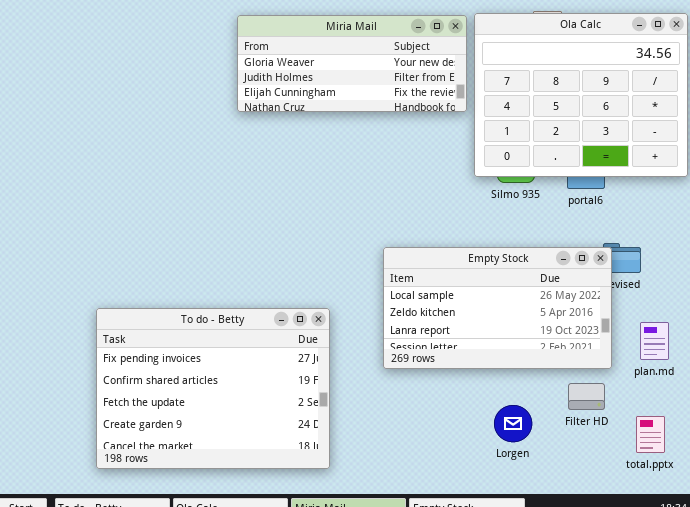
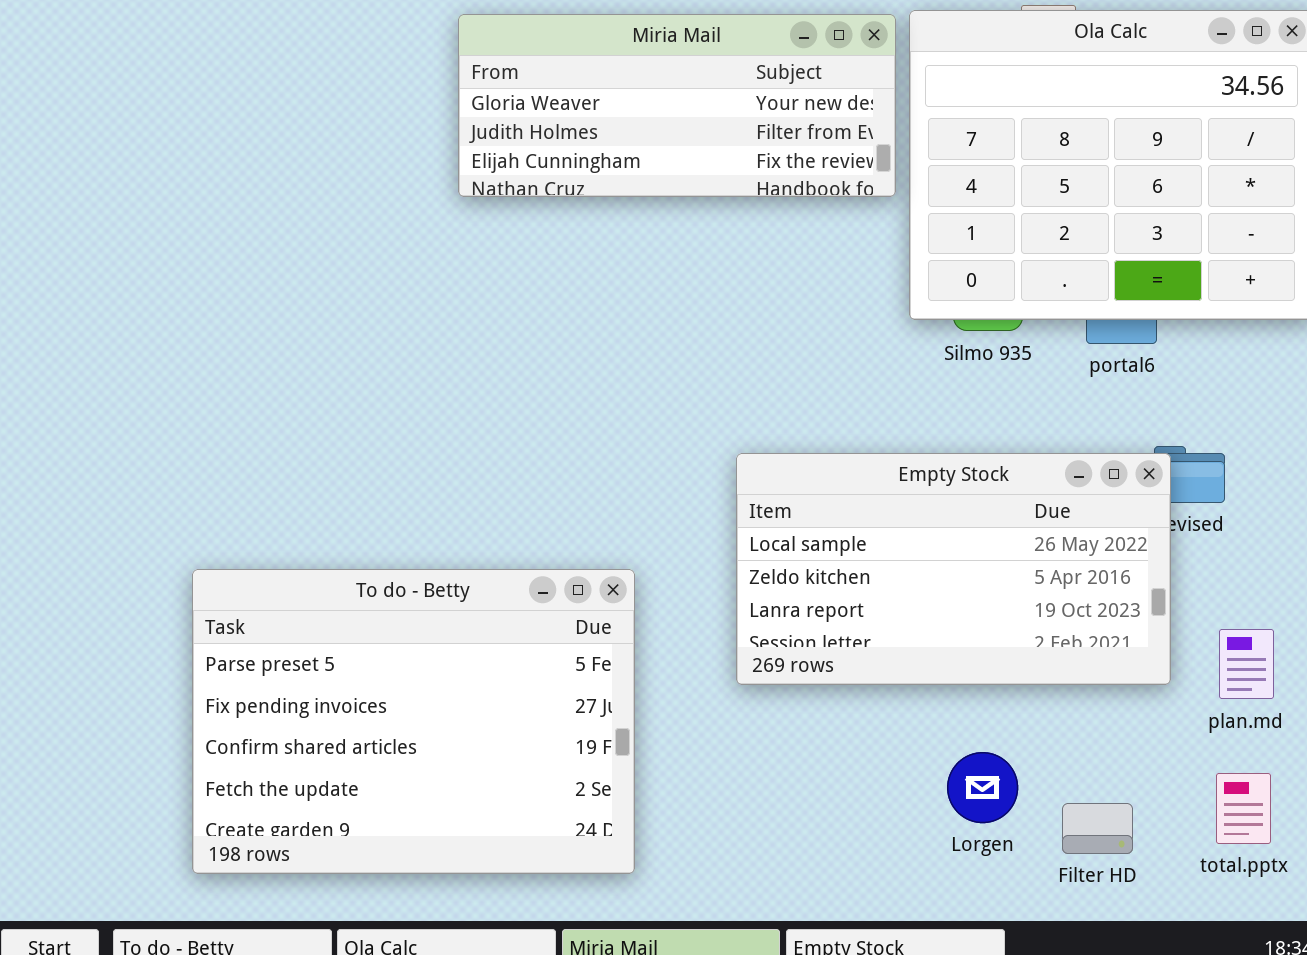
To do - Betty: [96,308,330,469] -> [192,569,635,874], scrolled up 1 row
plan.md: [640,322,669,360] -> [1219,629,1274,699], moved
Filter HD: [568,383,605,410] -> [1062,803,1133,854], moved

